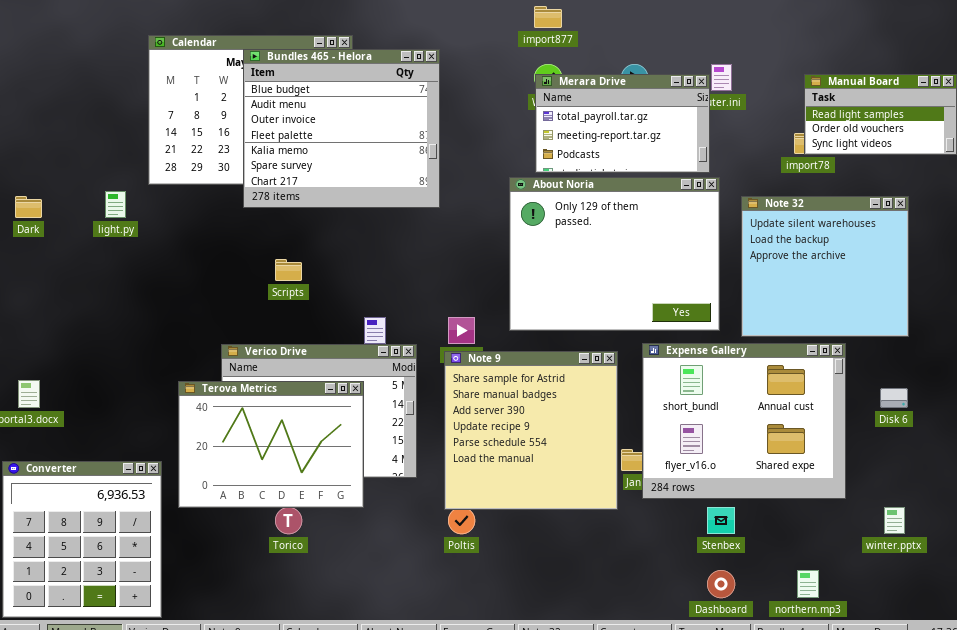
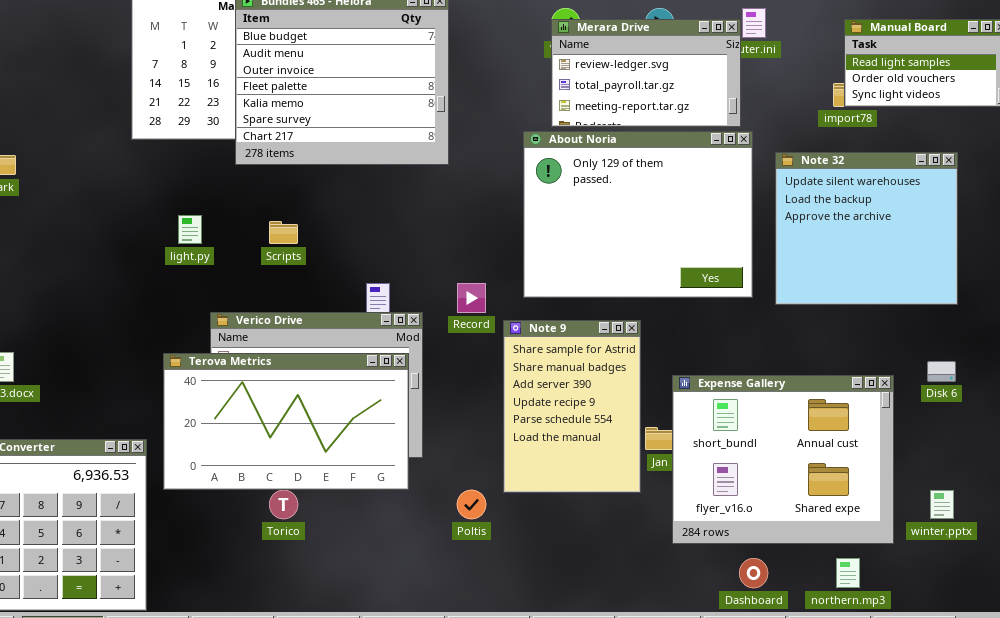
Merara Drive: [535,74,710,173] -> [551,19,741,127], scrolled up 1 row
light.py: [105,191,126,218] -> [178,215,202,244], moved
Expense Gallery: [642,343,846,499] -> [672,375,894,544], moved
Note 9: [444,351,618,510] -> [503,320,641,493], resized
Terova Metrics: [178,381,364,508] -> [163,353,409,490], resized

